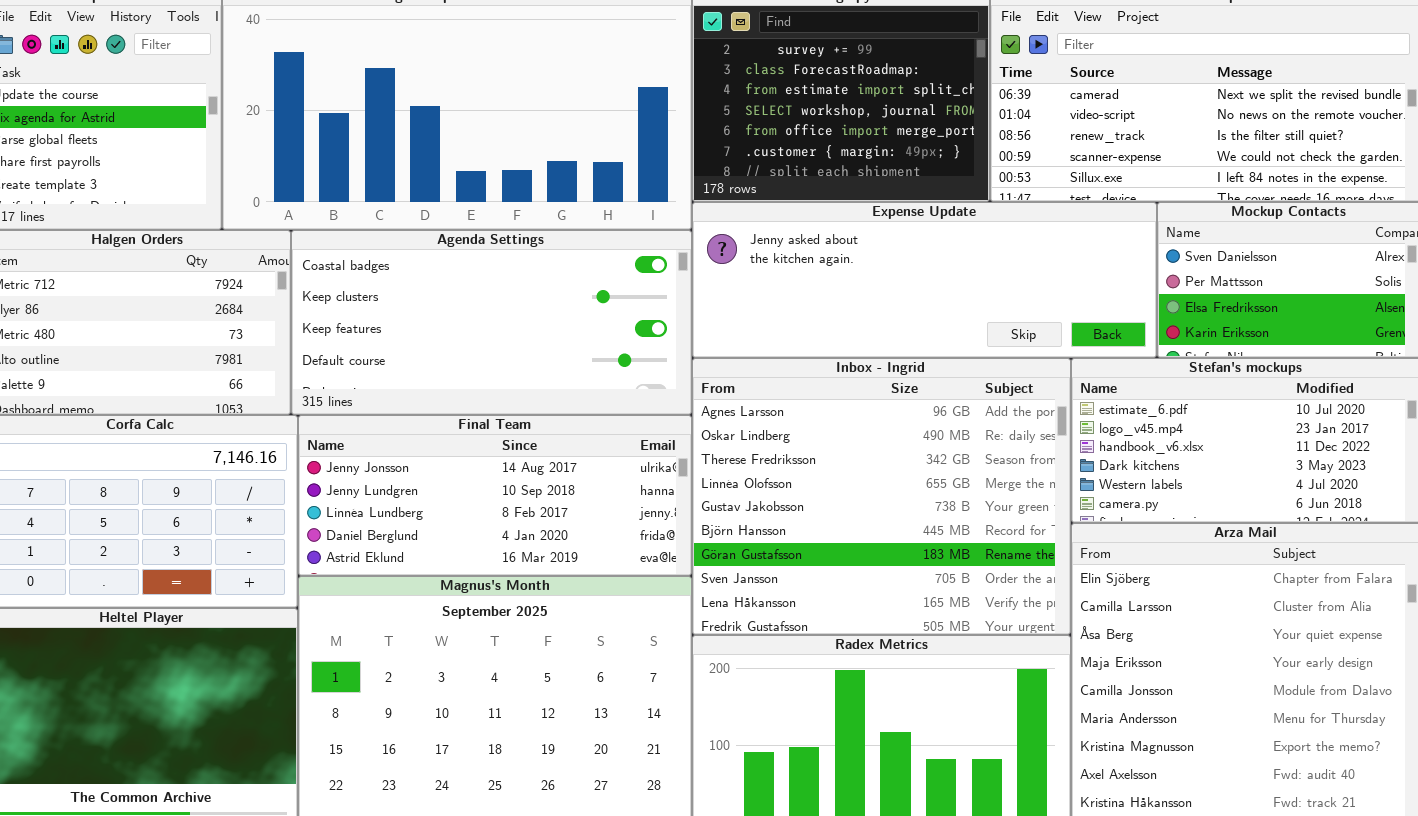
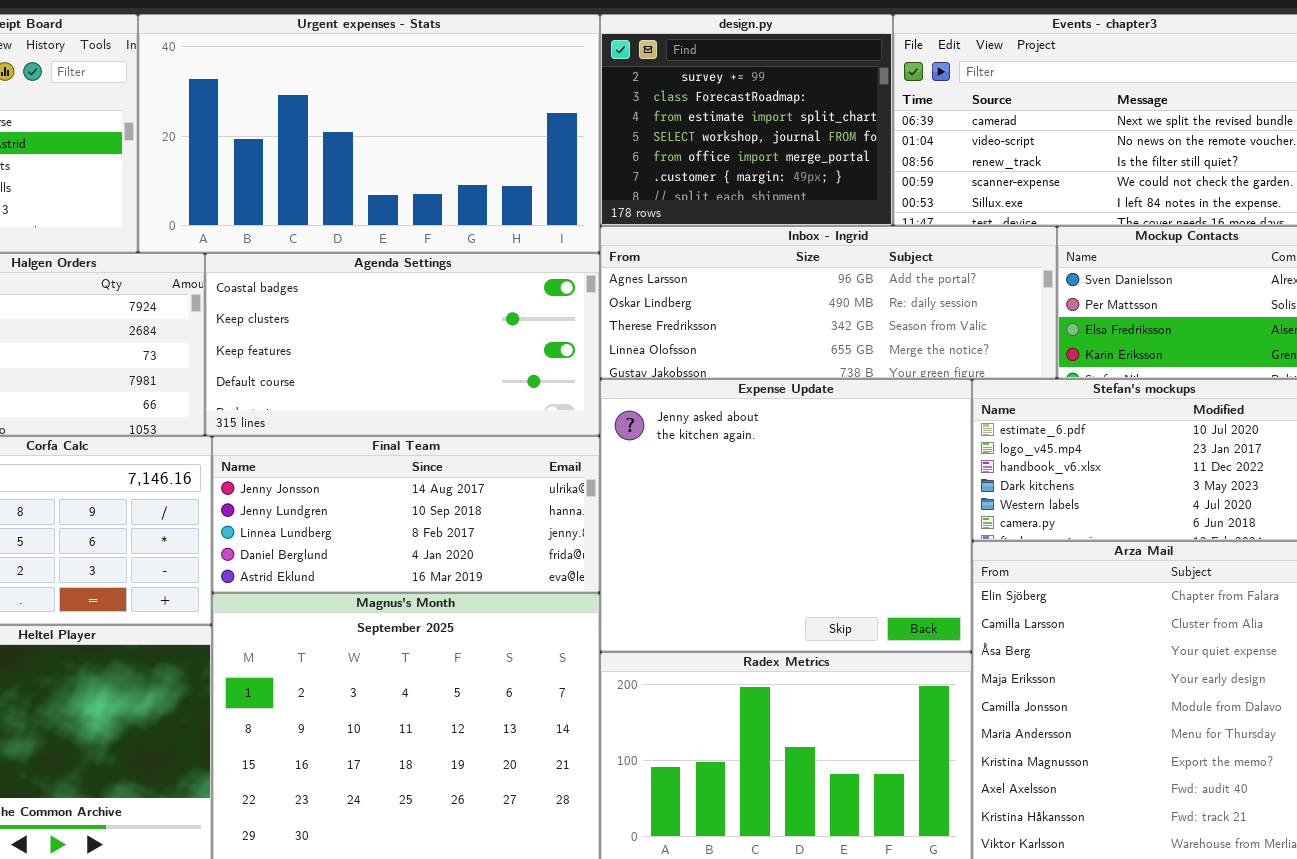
Expense Update: [692,202,1157,358] -> [600,379,972,652], moved, resized
Inbox - Ingrid: [692,358,1071,635] -> [600,226,1057,379], moved, resized

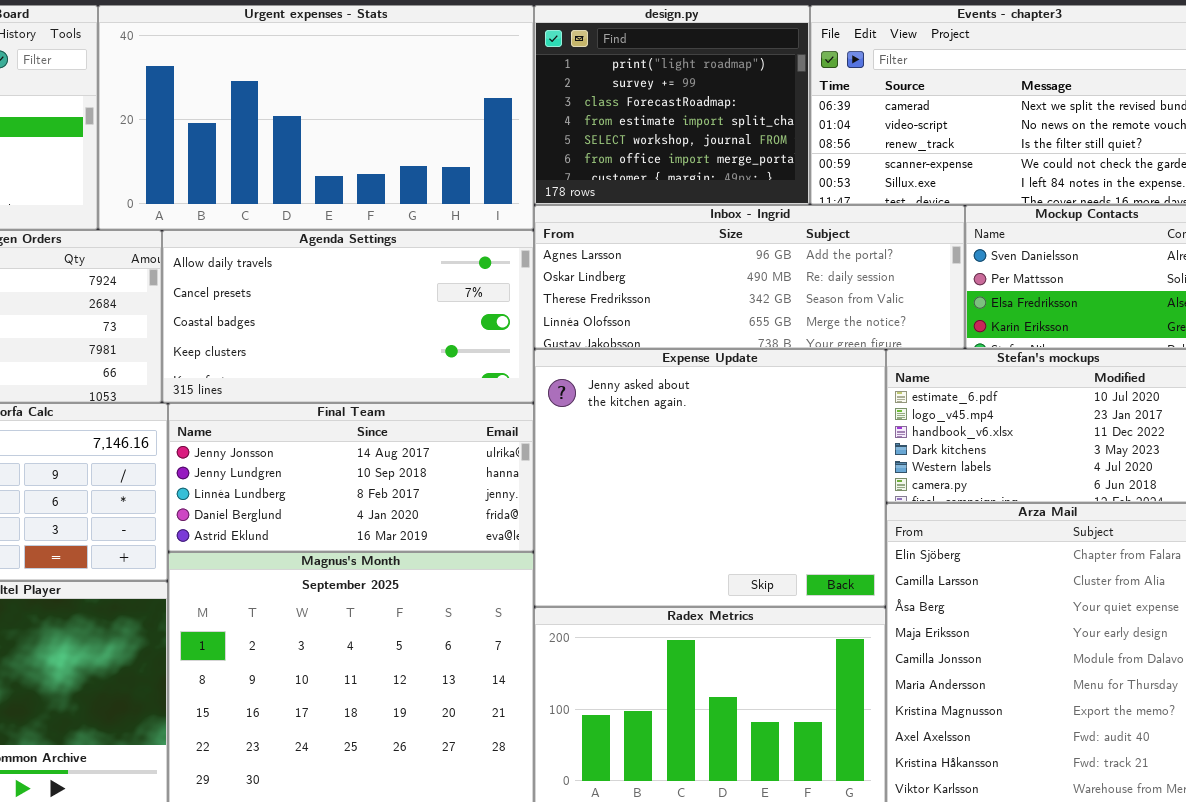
design.py: [600,14,893,226] -> [534,5,810,205], scrolled up 1 row
Agenda Settings: [205,253,600,436] -> [162,230,534,403], scrolled up 2 rows

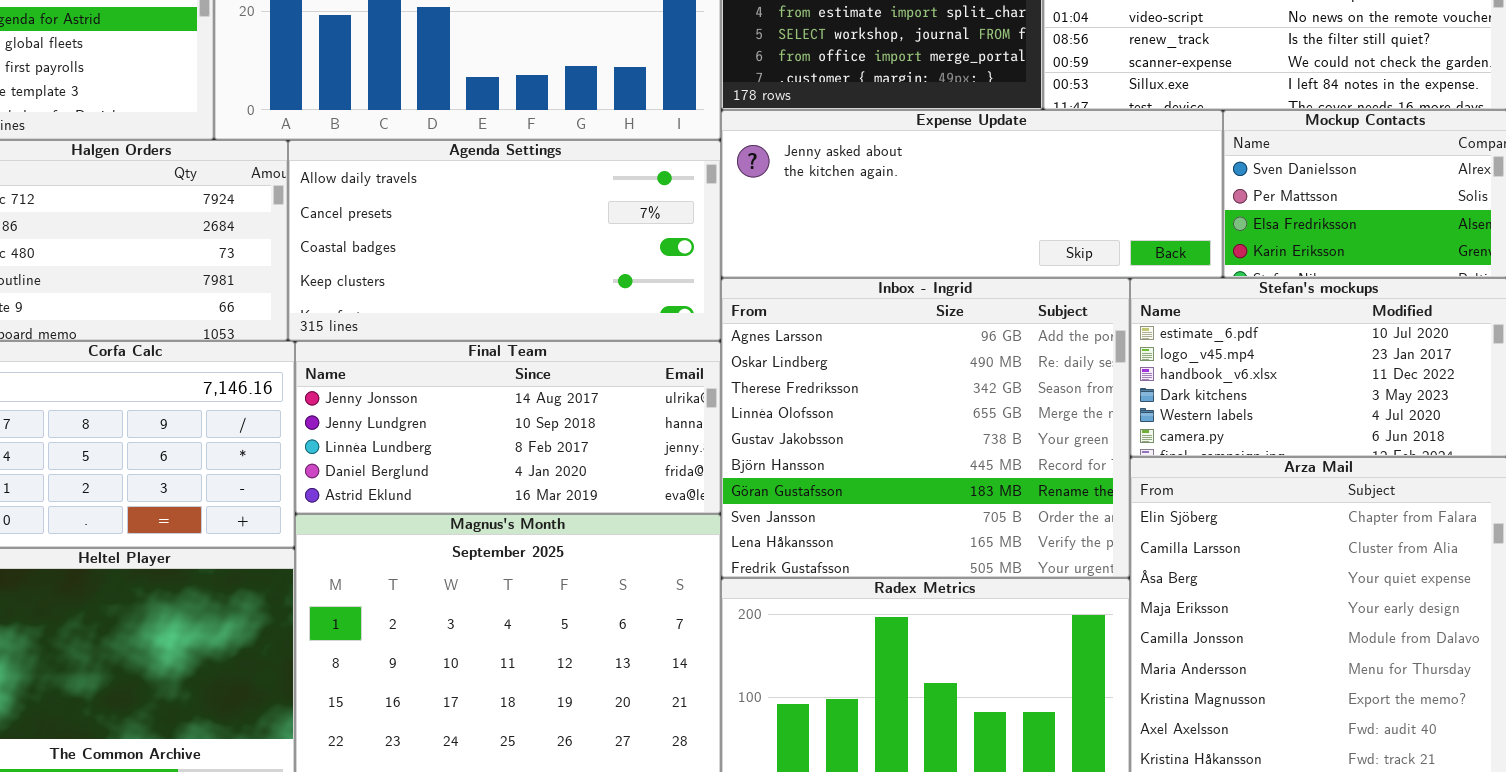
Inbox - Ingrid: [534,205,965,349] -> [721,278,1130,578], moved, resized
Expense Update: [534,349,886,607] -> [721,110,1223,278], moved, resized

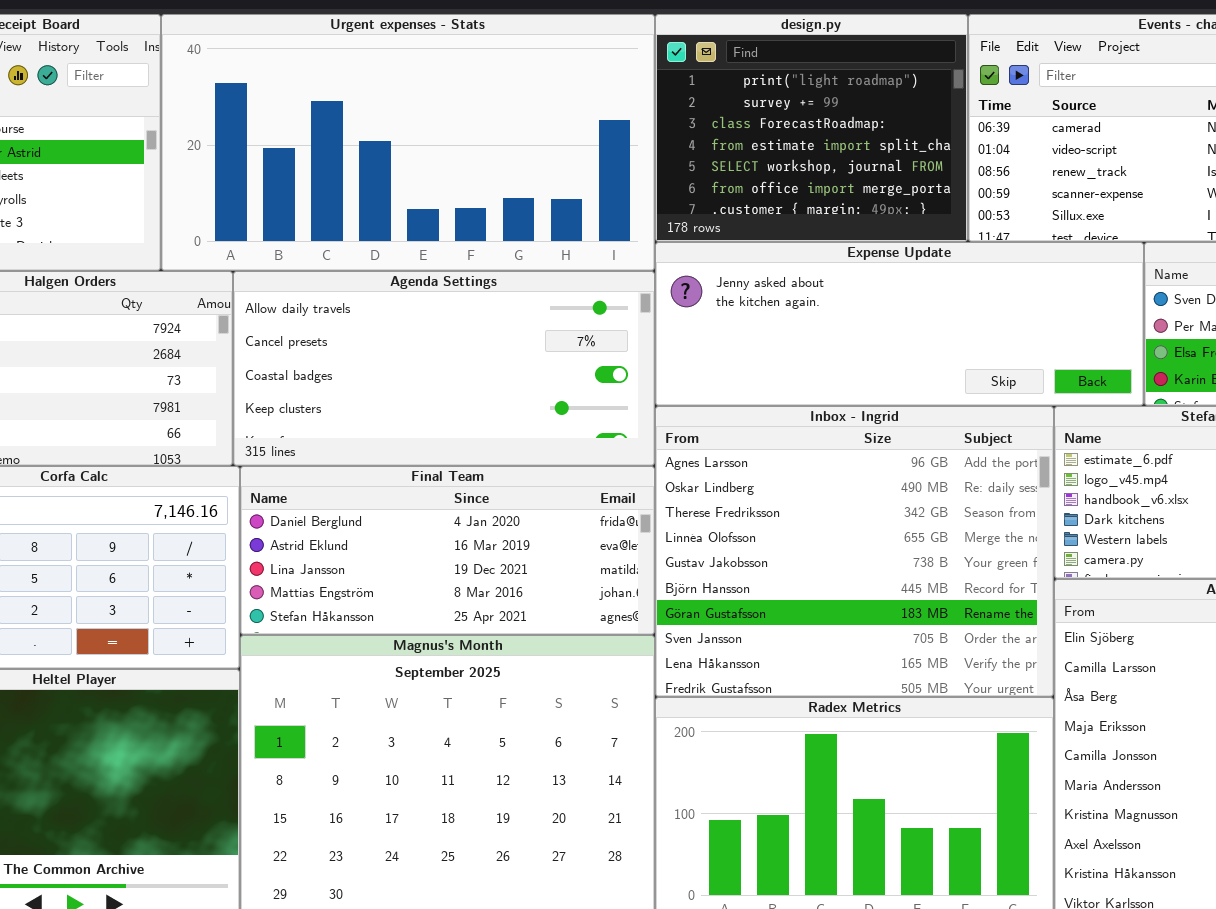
Final Team: [295,341,721,514] -> [240,466,655,635], scrolled down 3 rows

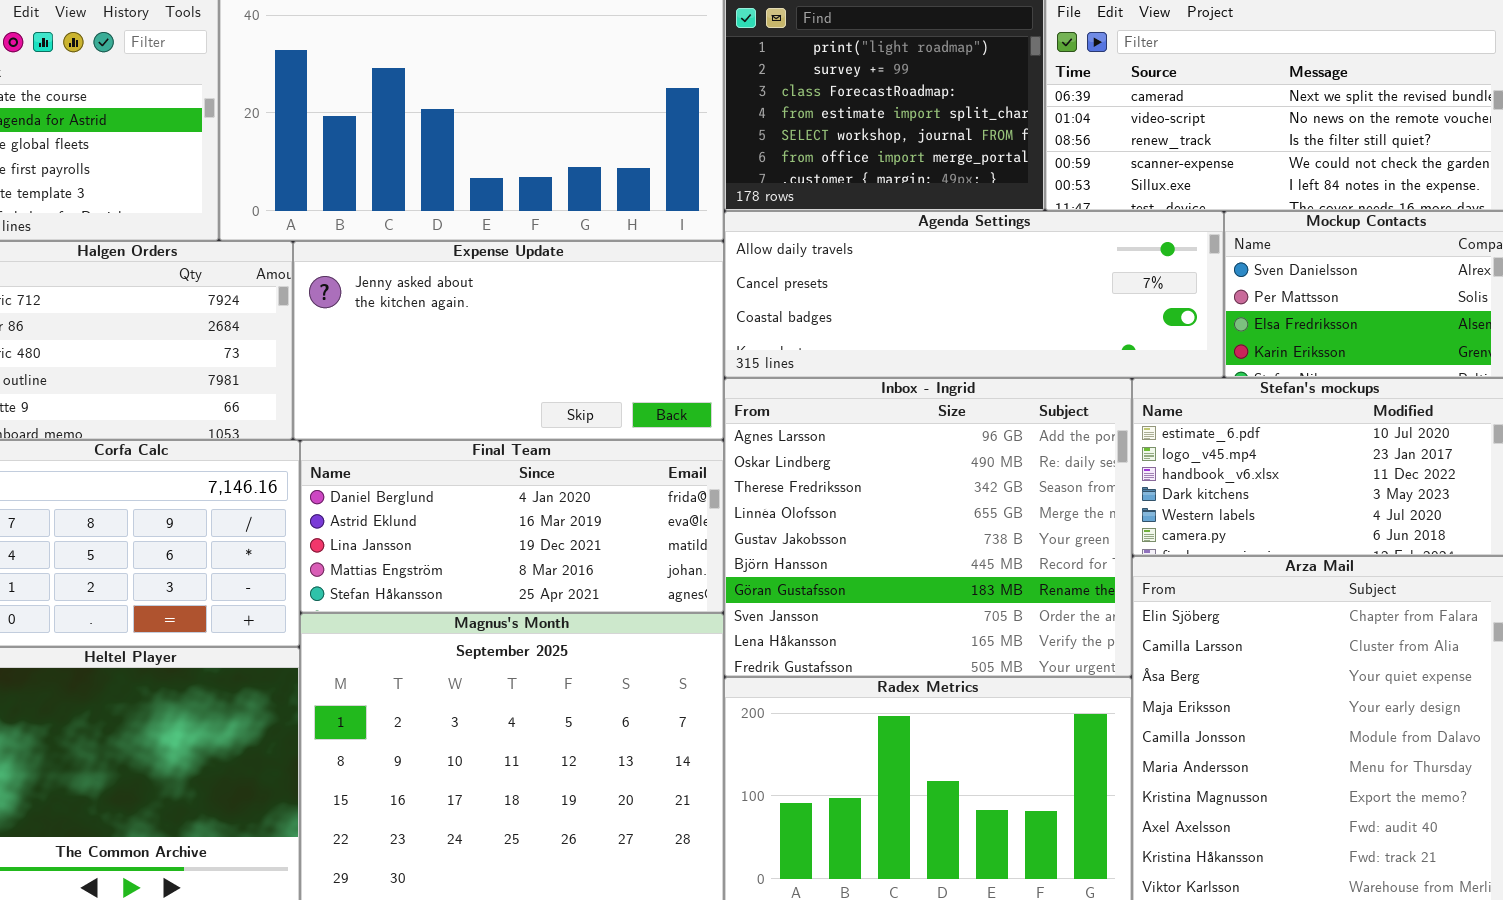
Expense Update: [655,242,1144,406] -> [293,241,724,440], moved, resized
Agenda Settings: [233,271,655,466] -> [724,211,1224,378], moved, resized

